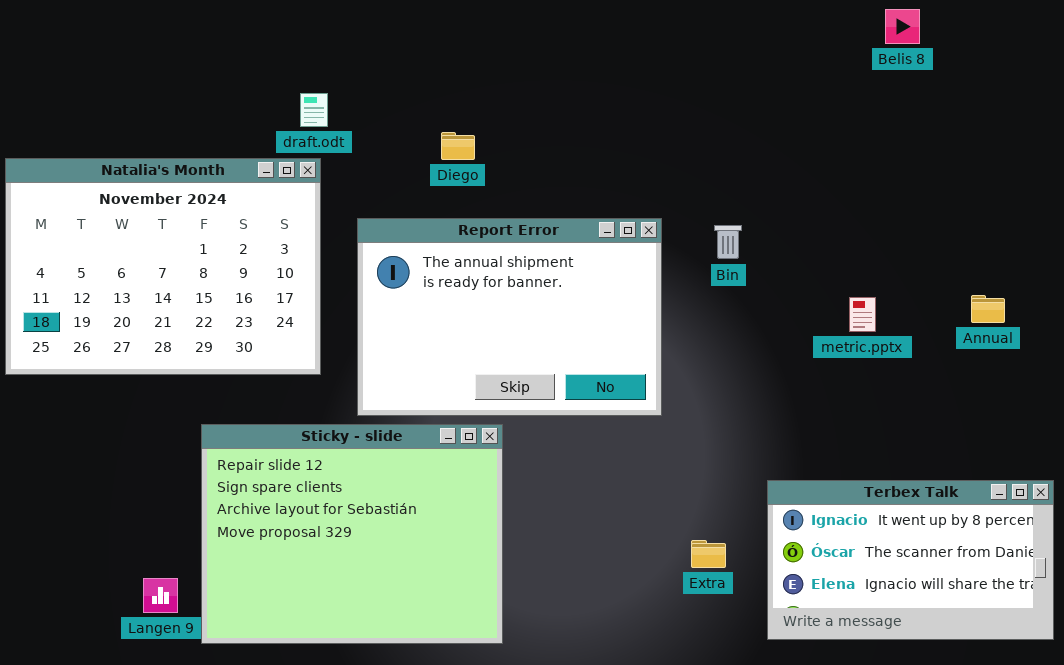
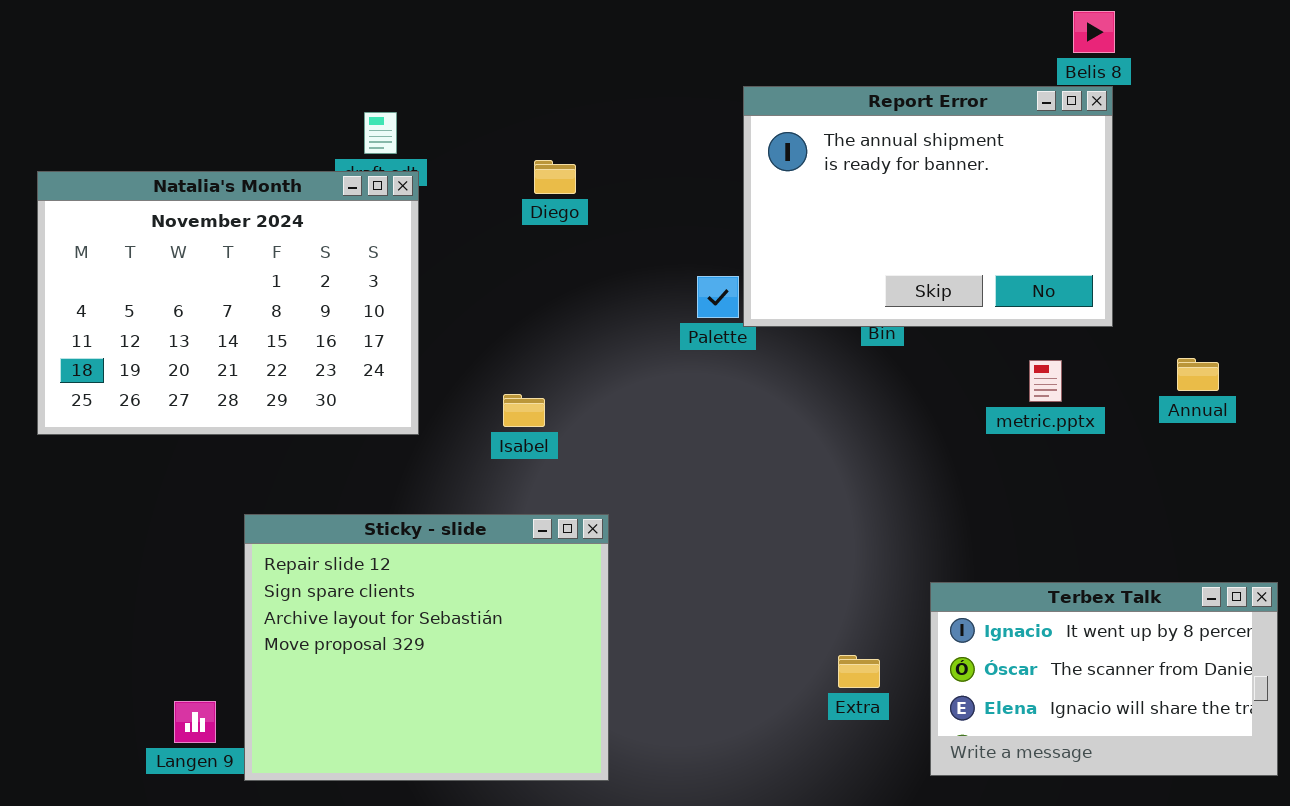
Natalia's Month: [5,158,321,375] -> [37,171,419,435], moved
Report Error: [357,218,662,416] -> [743,86,1113,327], moved

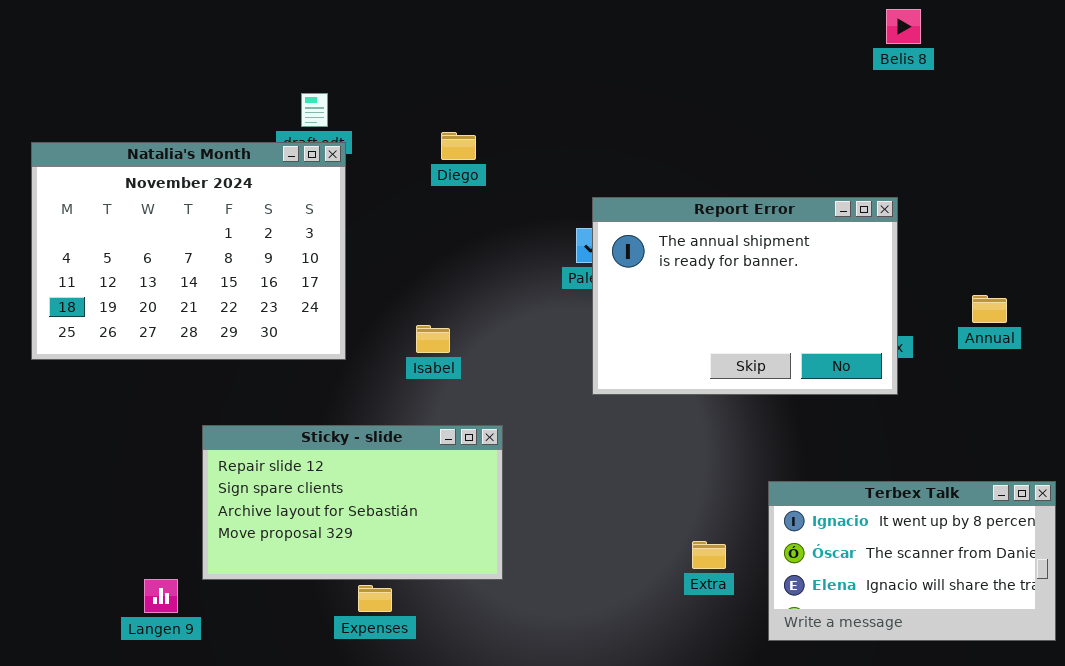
Report Error: [743,86,1113,327] -> [592,197,898,395], moved
Sticky - slide: [244,514,609,781] -> [202,425,503,580], resized

